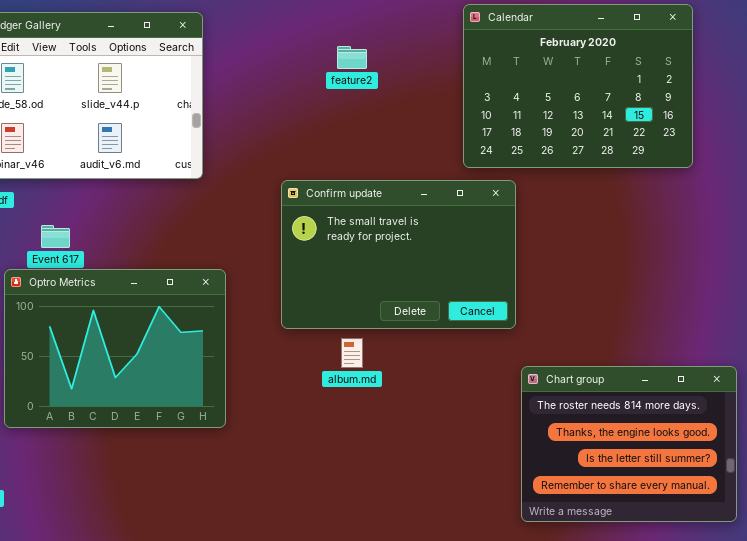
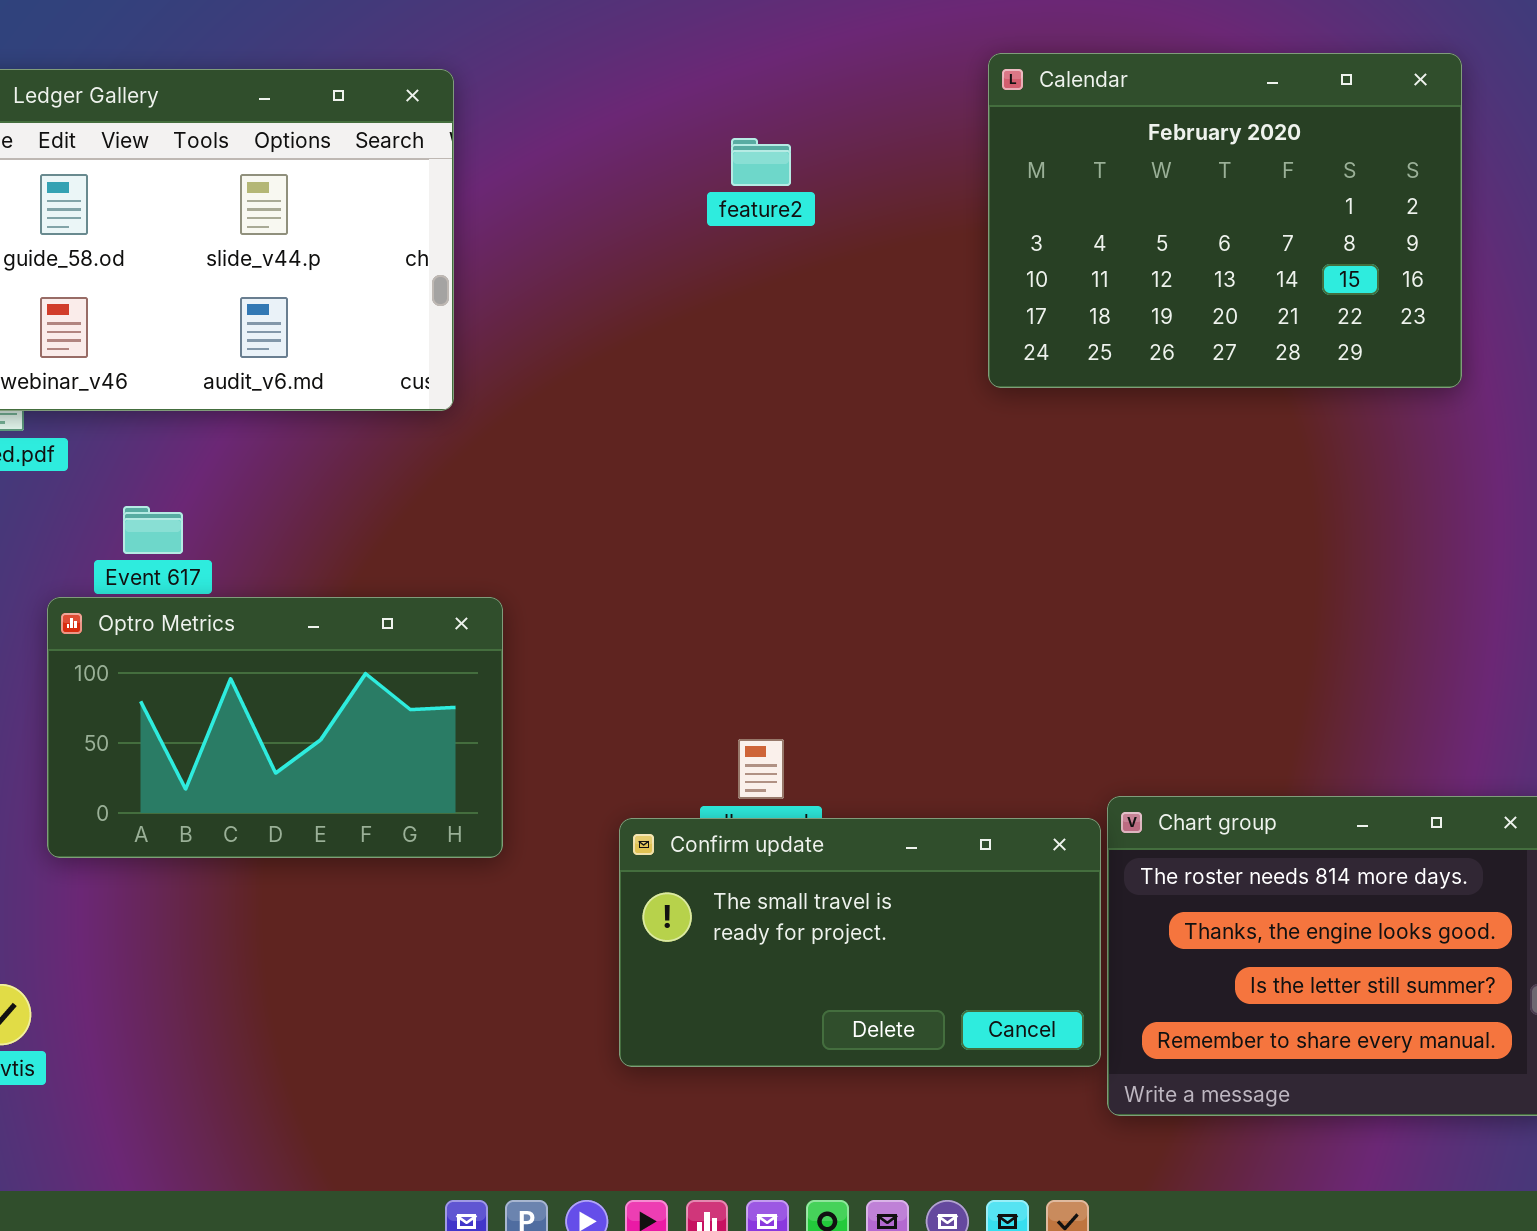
Confirm update: [281,180,516,329] -> [619,818,1101,1067], moved, resized
Optro Metrics: [4,269,226,428] -> [47,597,503,858], resized

